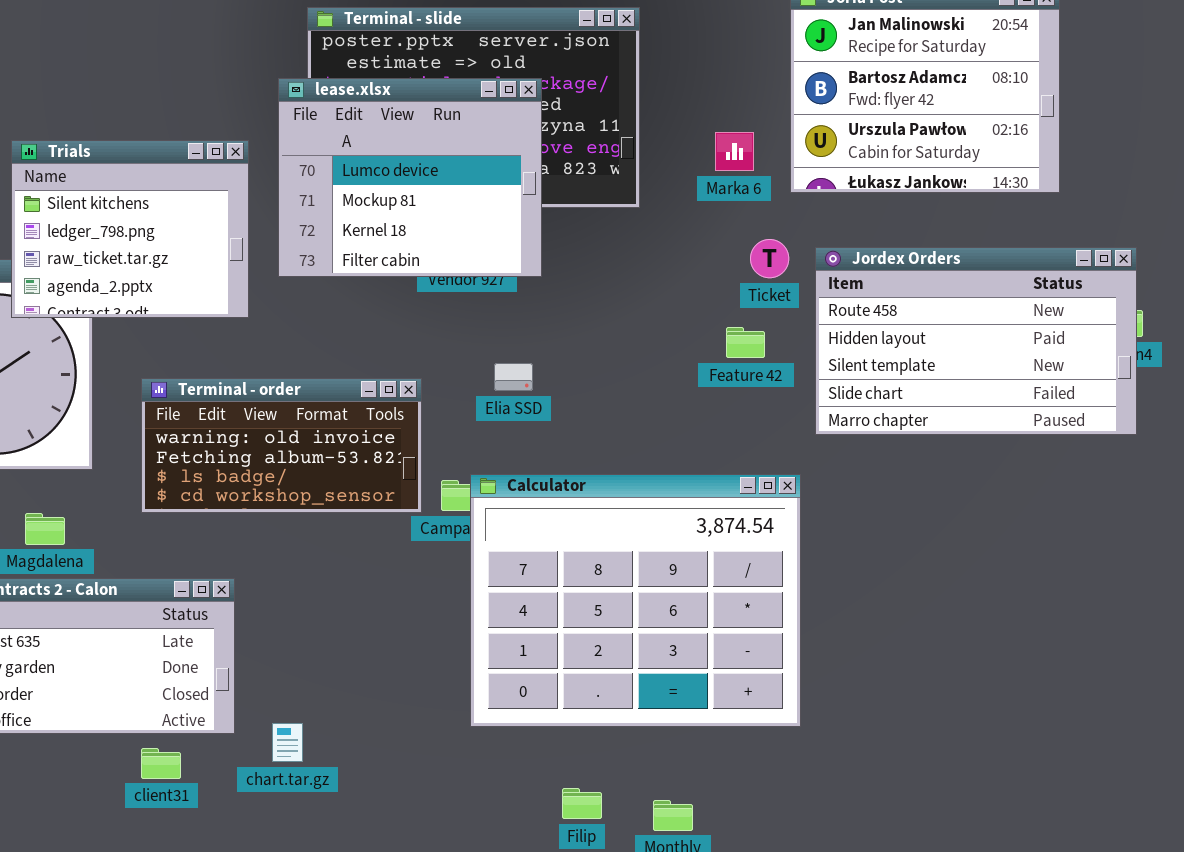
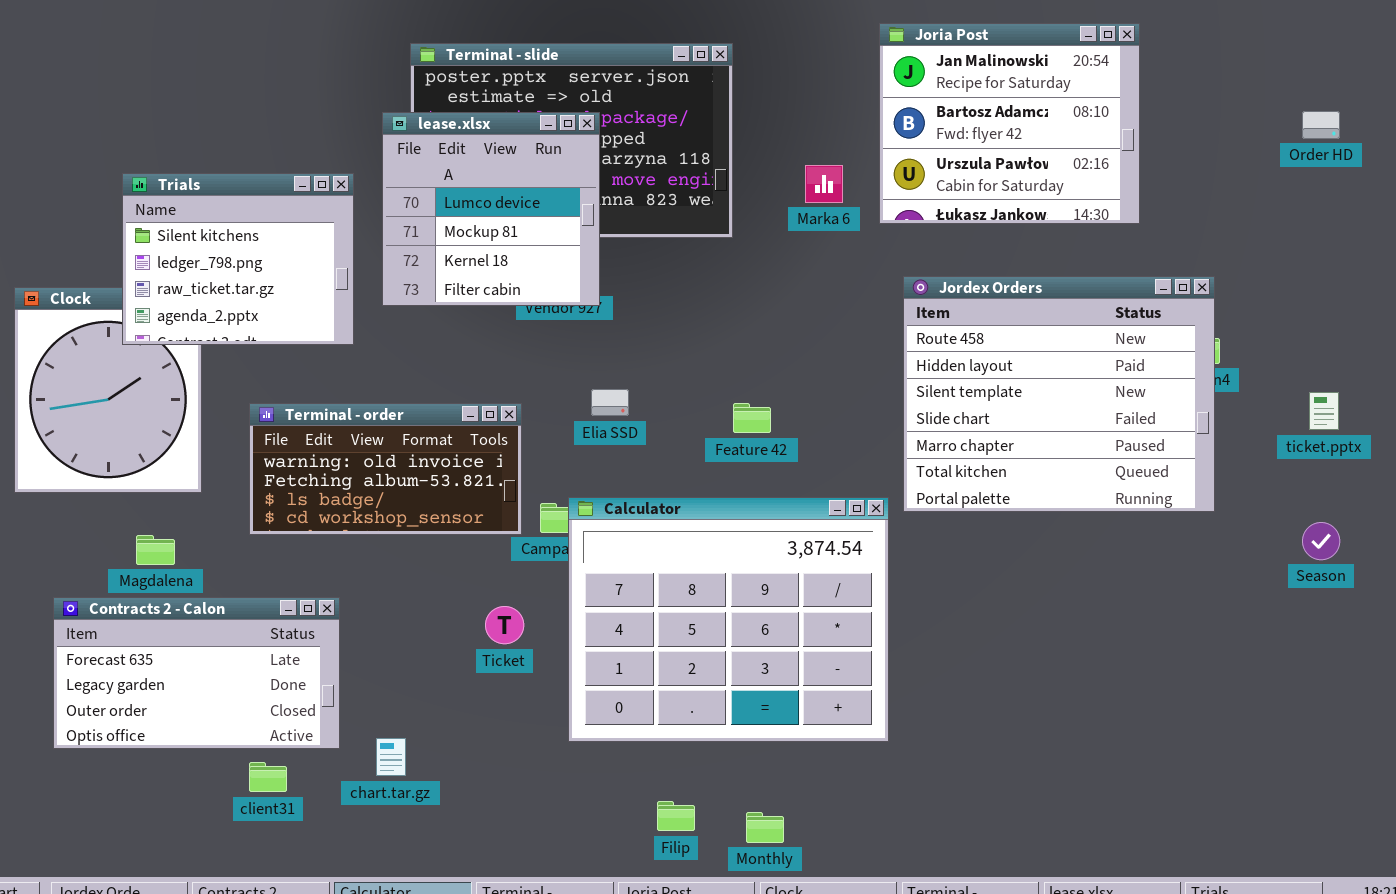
lease.xlsx: [278,78,542,277] -> [382,112,600,306], resized
Ticket: [750,239,789,278] -> [485,606,524,644], moved
Jordex Orders: [815,247,1137,435] -> [903,276,1215,512], resized
Feature 42: [726,327,765,358] -> [733,403,771,433], moved

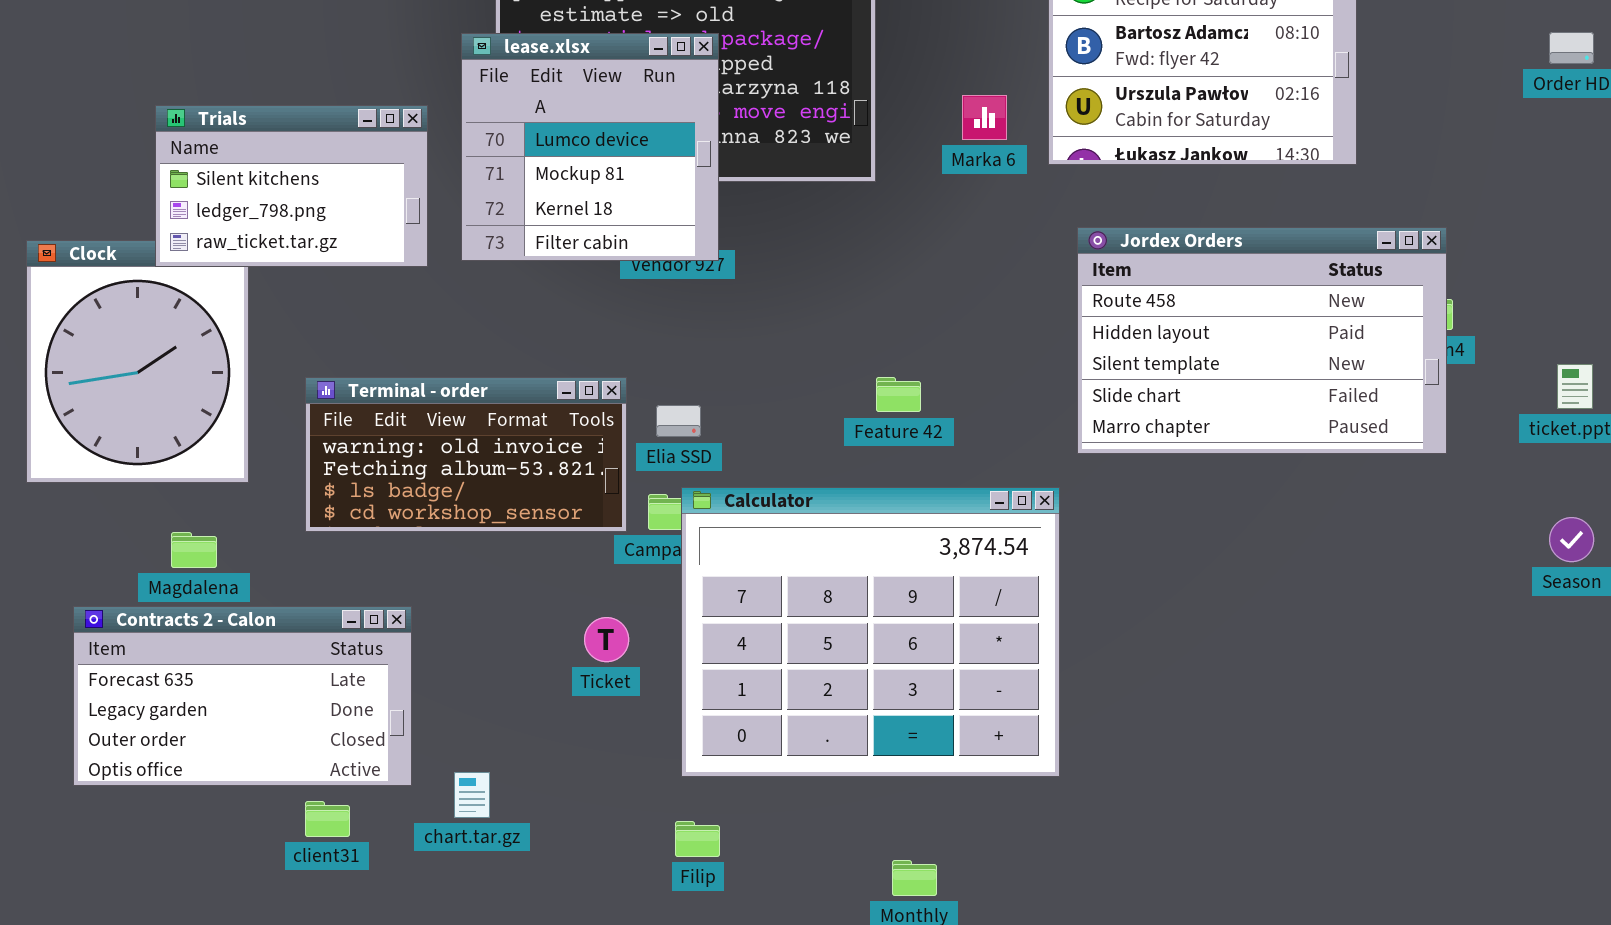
Trials: [122,173,354,345] -> [155,105,428,267], resized
Jordex Orders: [903,276,1215,512] -> [1077,227,1447,454], resized
Elia SSD: [591,389,629,416] -> [656,405,701,437], moved
Filip: [657,801,695,831] -> [675,821,720,857], moved

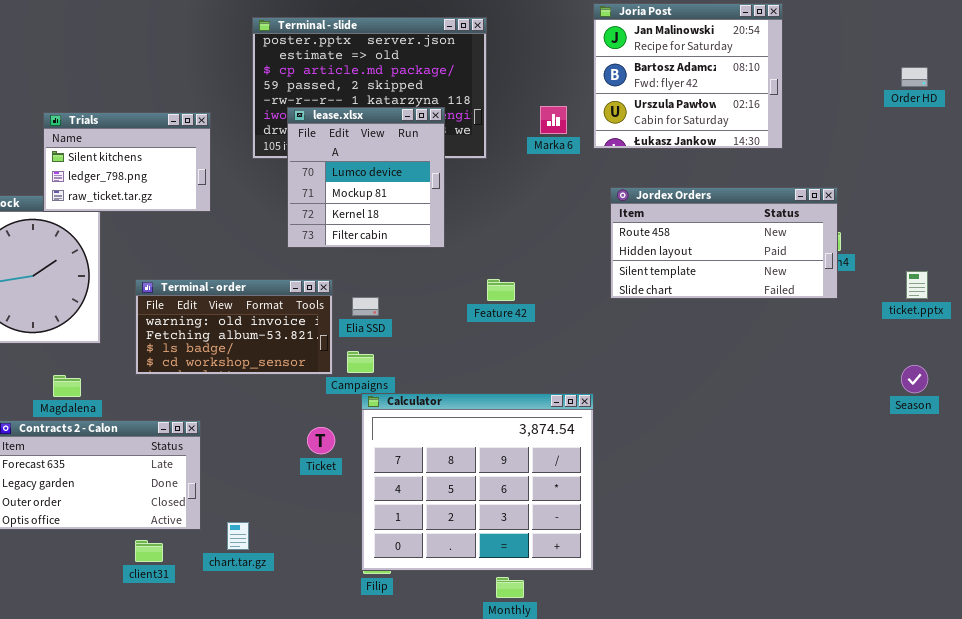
lease.xlsx: [461,33,719,261] -> [287,107,445,248], moved
Jordex Orders: [1077,227,1447,454] -> [610,187,838,299], resized
Calculator: [681,487,1060,777] -> [361,393,594,571], moved

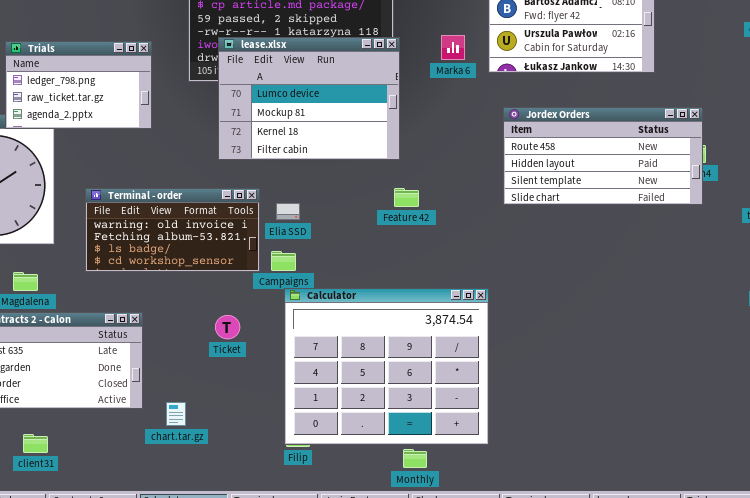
lease.xlsx: [287,107,445,248] -> [218,37,400,160], resized
Trials: [43,112,211,212] -> [5,41,152,129], scrolled down 1 row
Ticket: [307,427,335,454] -> [215,315,240,339], moved
client31: [135,540,163,562] -> [23,434,48,453], moved

